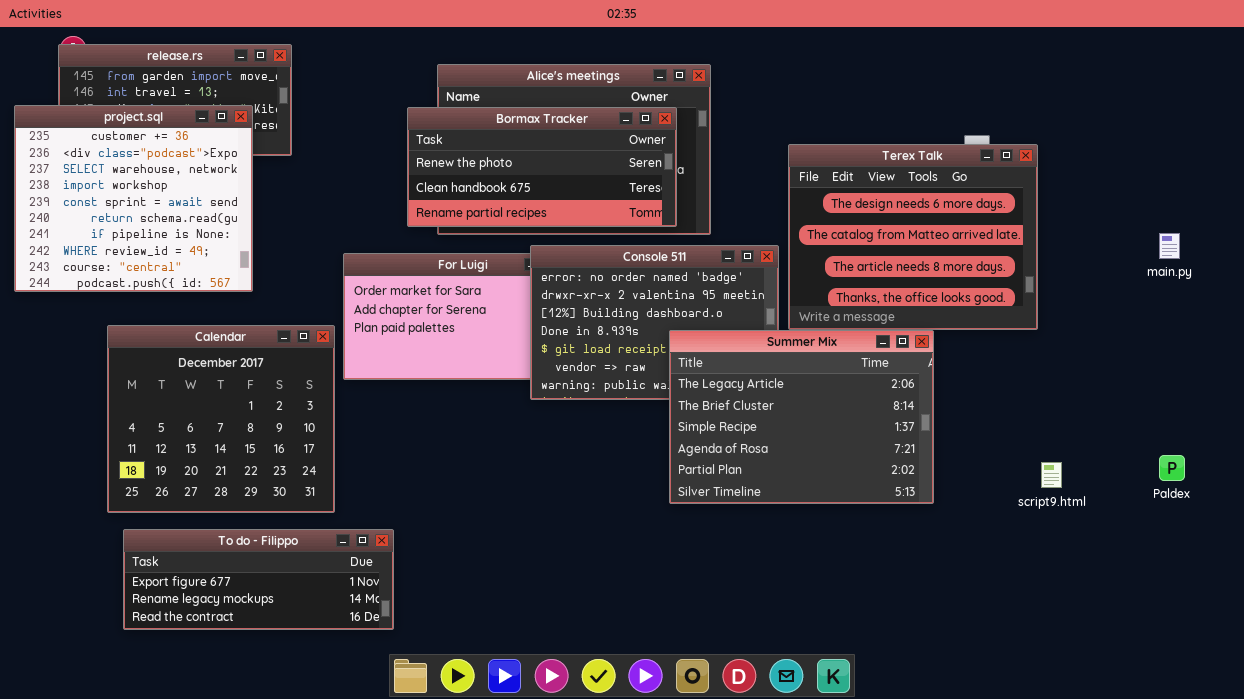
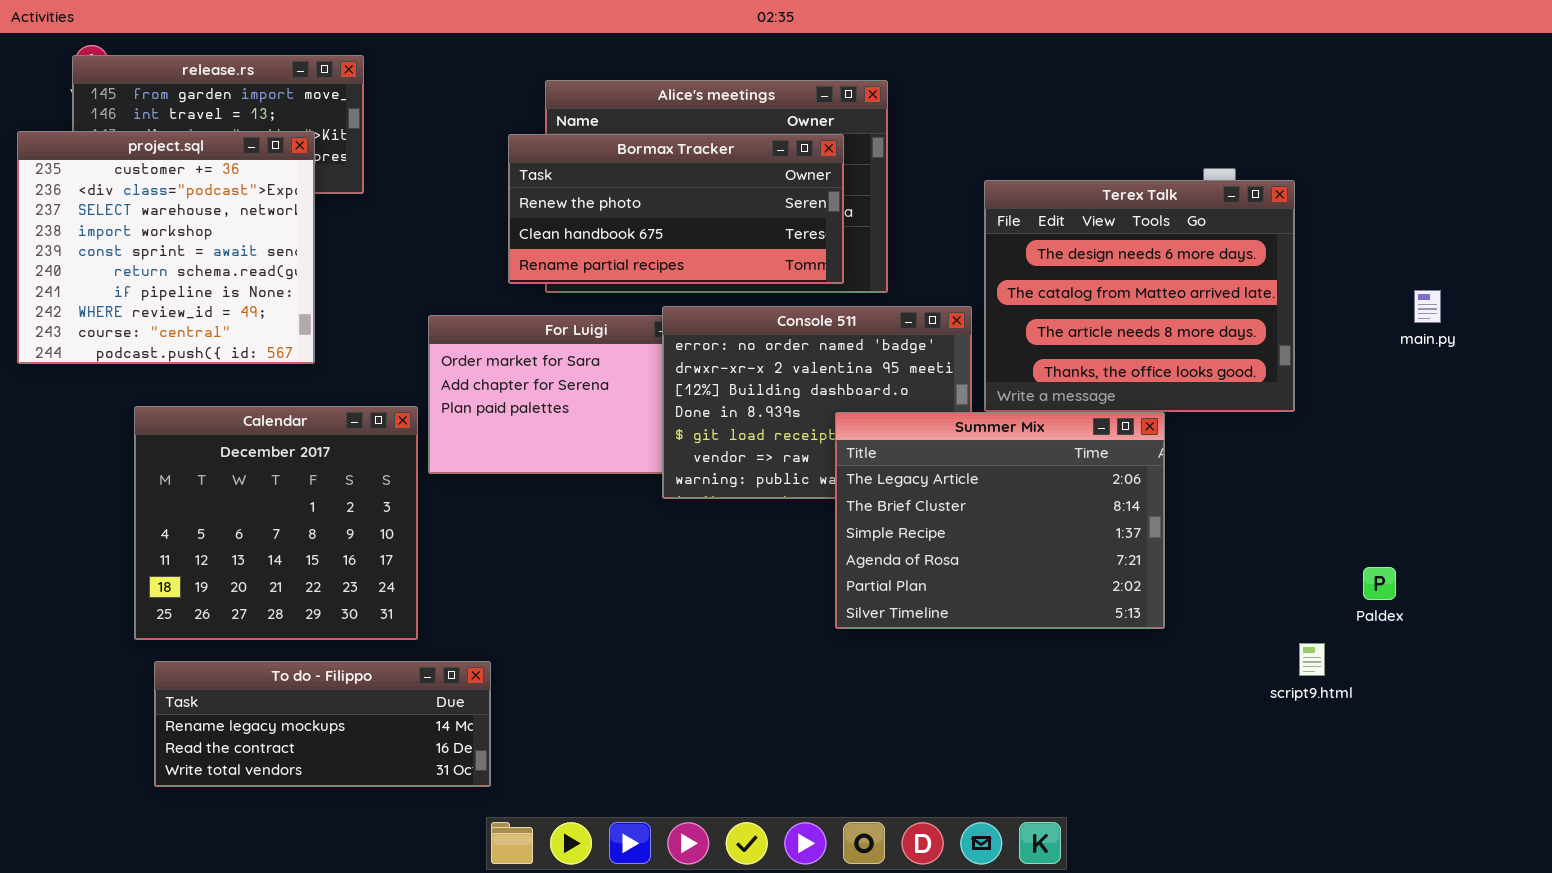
main.py: [1159,233,1180,259] -> [1414,290,1441,323], moved
Paldex: [1159,455,1185,481] -> [1363,567,1396,600], moved
script9.html: [1041,462,1062,488] -> [1299,643,1325,676], moved
To do - Filippo: [123,529,394,630] -> [154,661,491,787], scrolled down 1 row

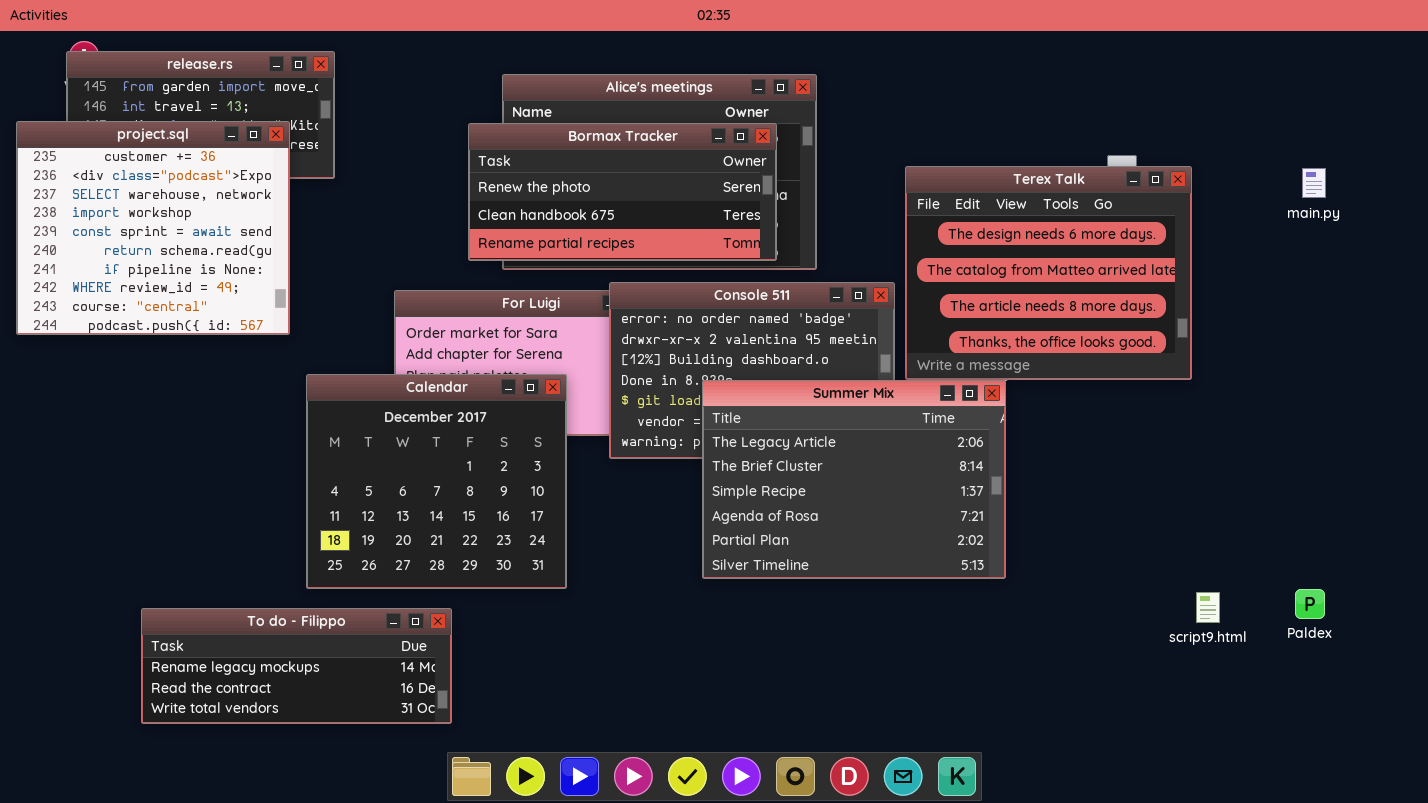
main.py: [1414,290,1441,323] -> [1302,168,1326,198], moved
Calendar: [134,406,418,640] -> [306,374,567,589], moved
Summer Mix: [835,412,1165,629] -> [702,380,1006,579], moved
Paldex: [1363,567,1396,600] -> [1295,589,1325,619], moved

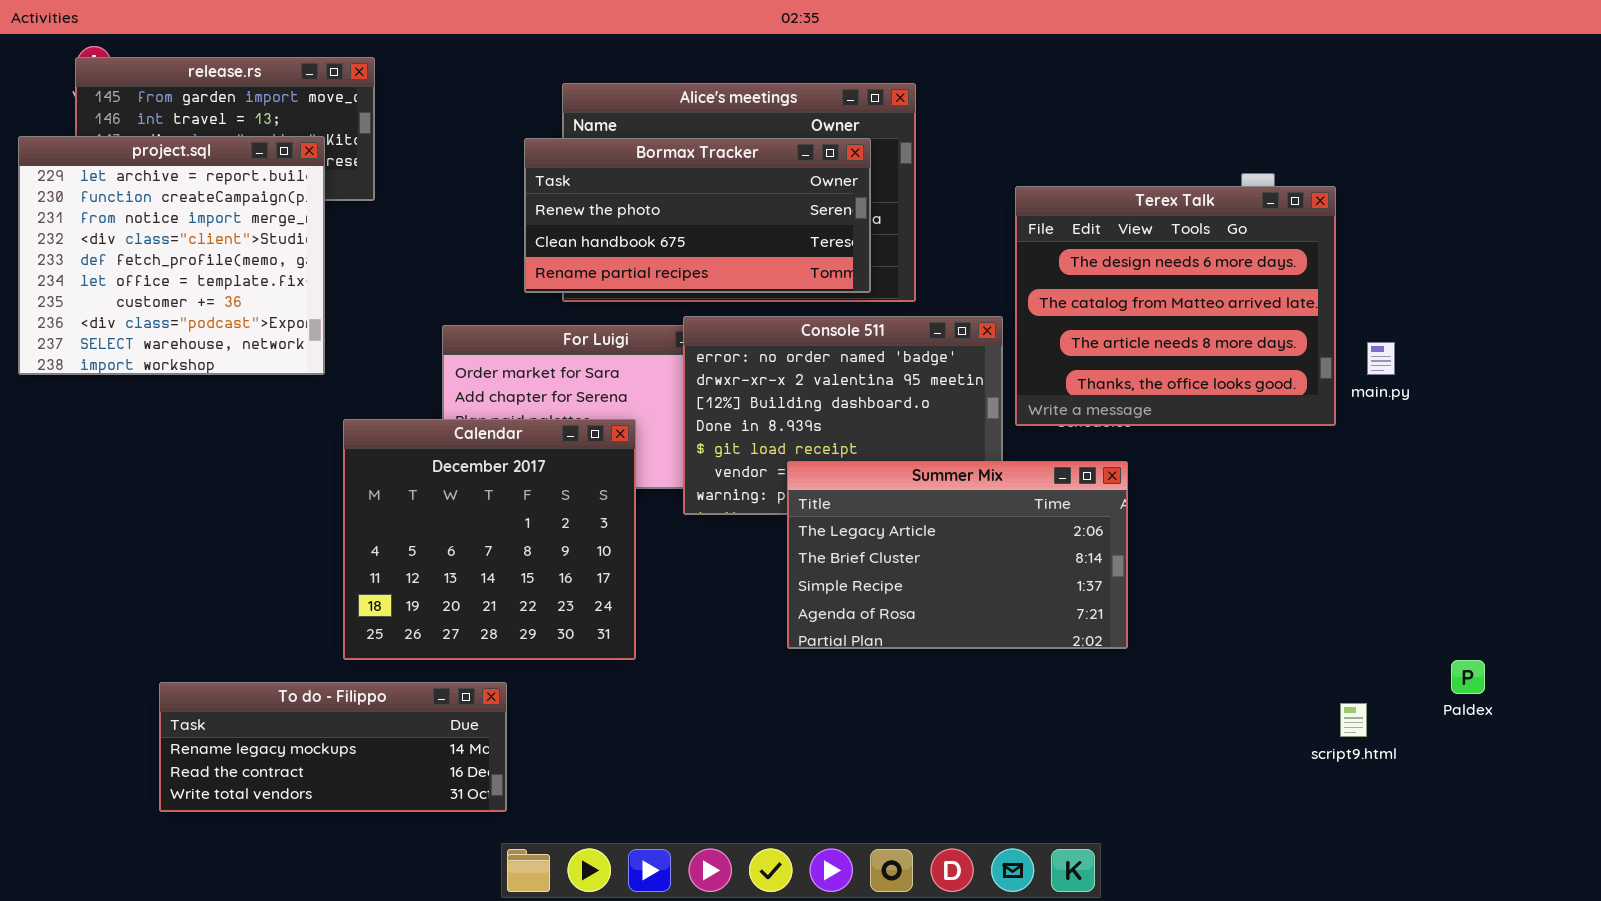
project.sql: [16,121,290,335] -> [18,136,325,375], scrolled up 6 rows
main.py: [1302,168,1326,198] -> [1367,342,1395,375], moved
Summer Mix: [702,380,1006,579] -> [787,461,1128,649], resized
script9.html: [1196,592,1220,623] -> [1340,703,1367,737], moved

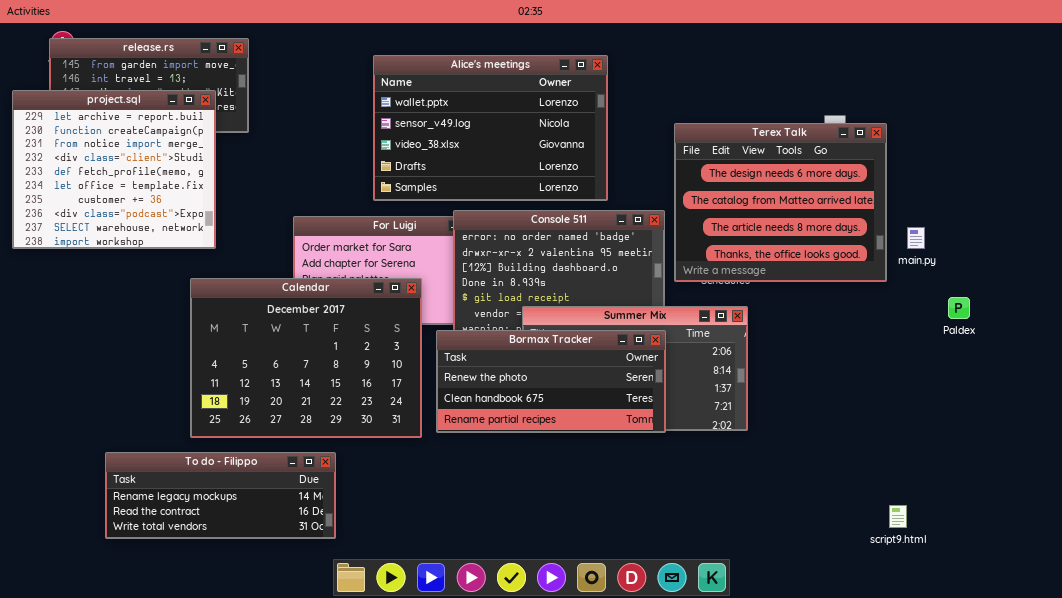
Bormax Tracker: [524,138,871,293] -> [436,330,666,433], moved
Calendar: [343,419,636,660] -> [190,278,422,438], resized
Paldex: [1451,660,1485,694] -> [948,297,970,319], moved
script9.html: [1340,703,1367,737] -> [889,505,907,528], moved

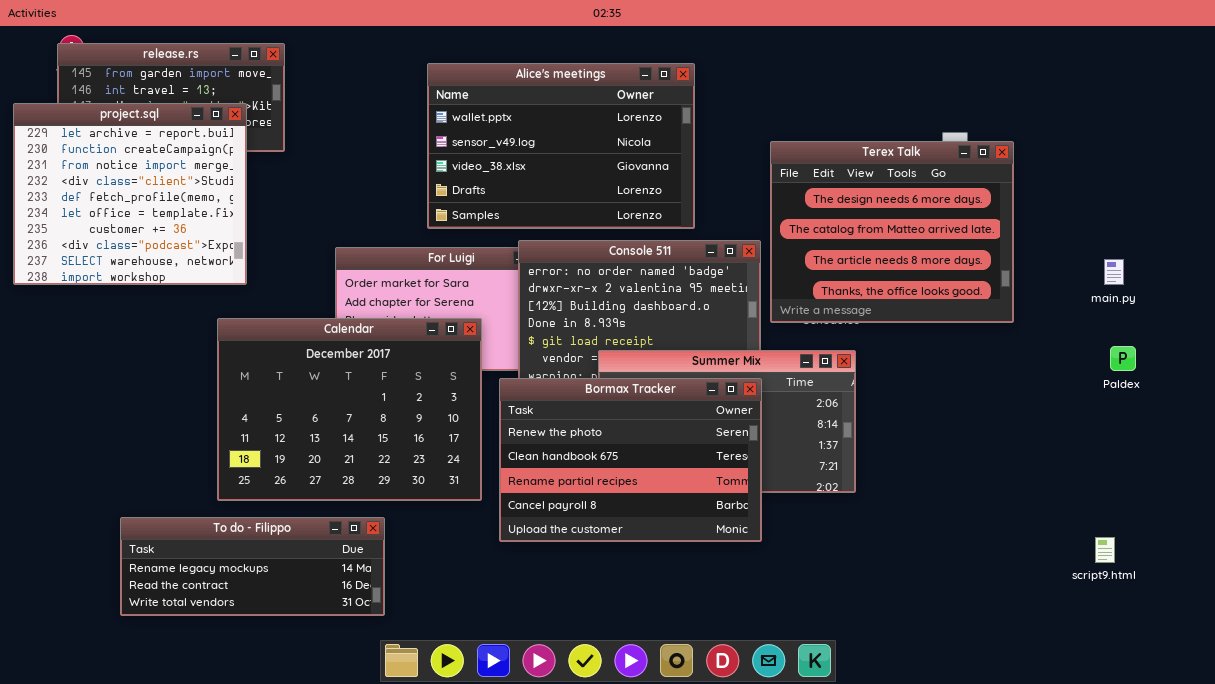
main.py: [907,227,925,249] -> [1104,259,1124,285], moved
Paldex: [948,297,970,319] -> [1110,346,1136,371], moved
Bormax Tracker: [436,330,666,433] -> [499,378,762,542], resized
script9.html: [889,505,907,528] -> [1095,537,1115,563], moved

